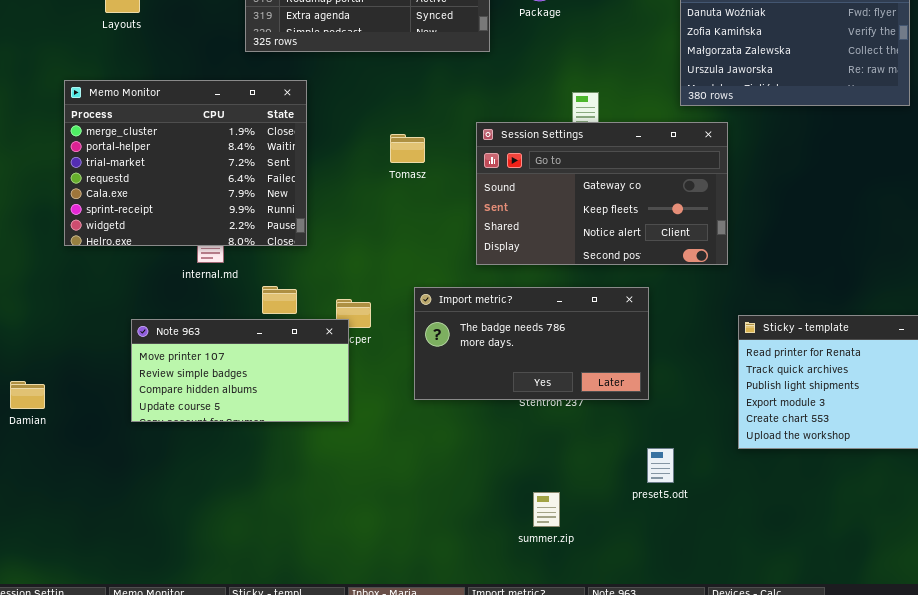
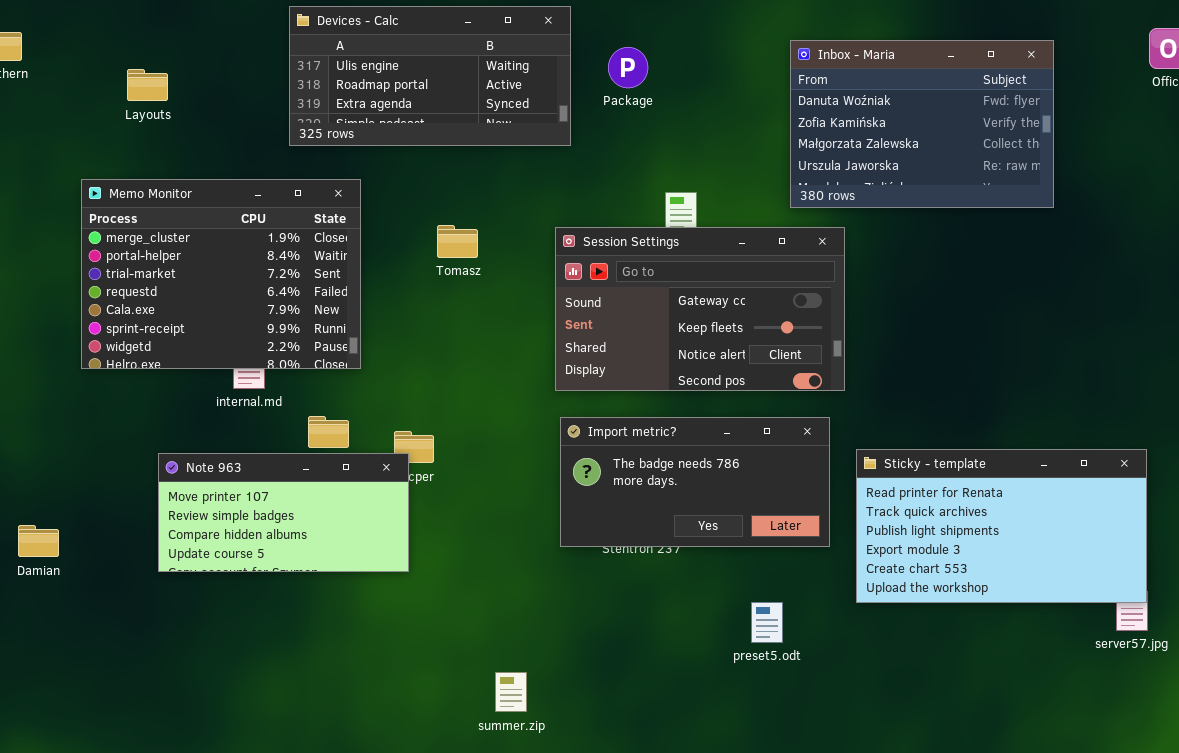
Tomasz: [390,134,425,163] -> [437,225,478,258], moved
Import metric?: [414,287,649,400] -> [560,417,830,547], moved
summer.zip: [533,492,560,527] -> [495,672,527,712], moved

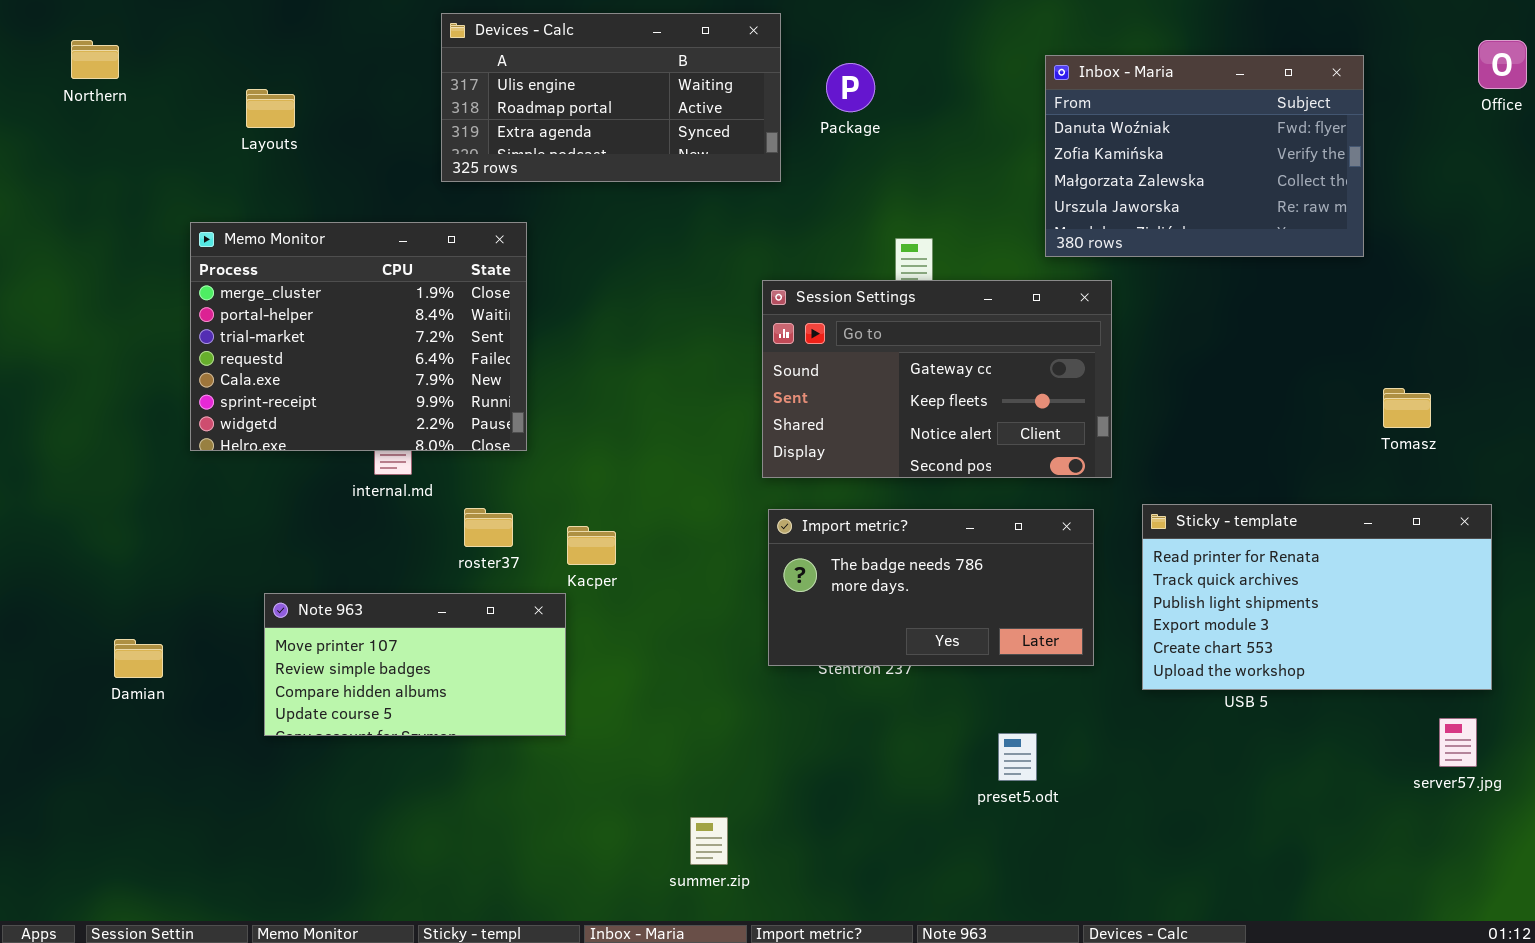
Tomasz: [437,225,478,258] -> [1383,388,1431,428], moved
Sticky - template: [856,449,1147,603] -> [1142,504,1492,690], moved
Note 963: [158,453,409,572] -> [264,593,566,736], moved

